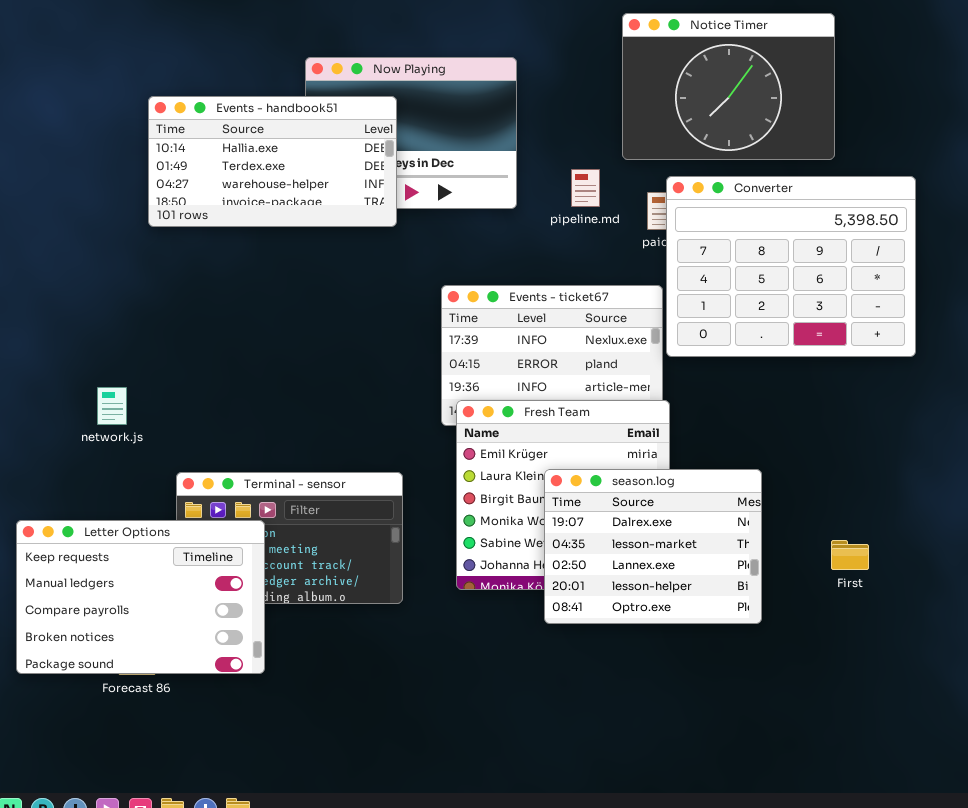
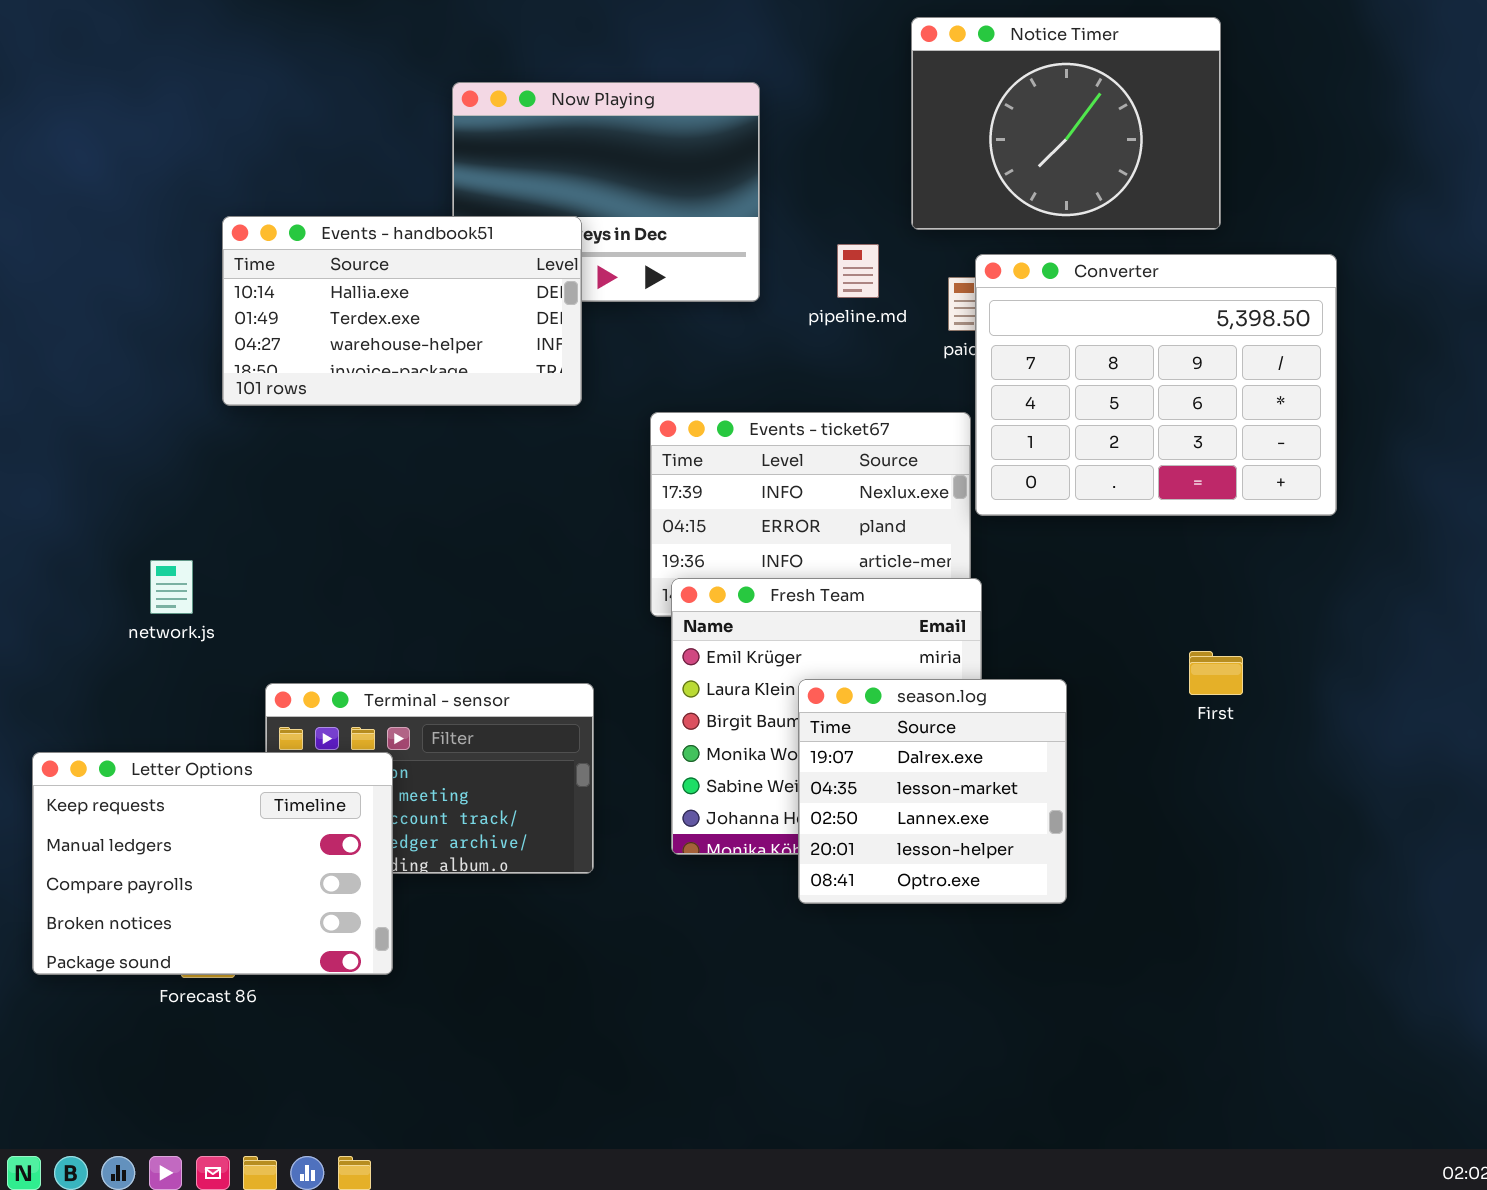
Events - handbook51: [148,96,397,227] -> [222,216,582,406], moved
season.log: [544,469,762,624] -> [798,679,1067,904], resized
First: [831,540,869,570] -> [1189,651,1243,695], moved

